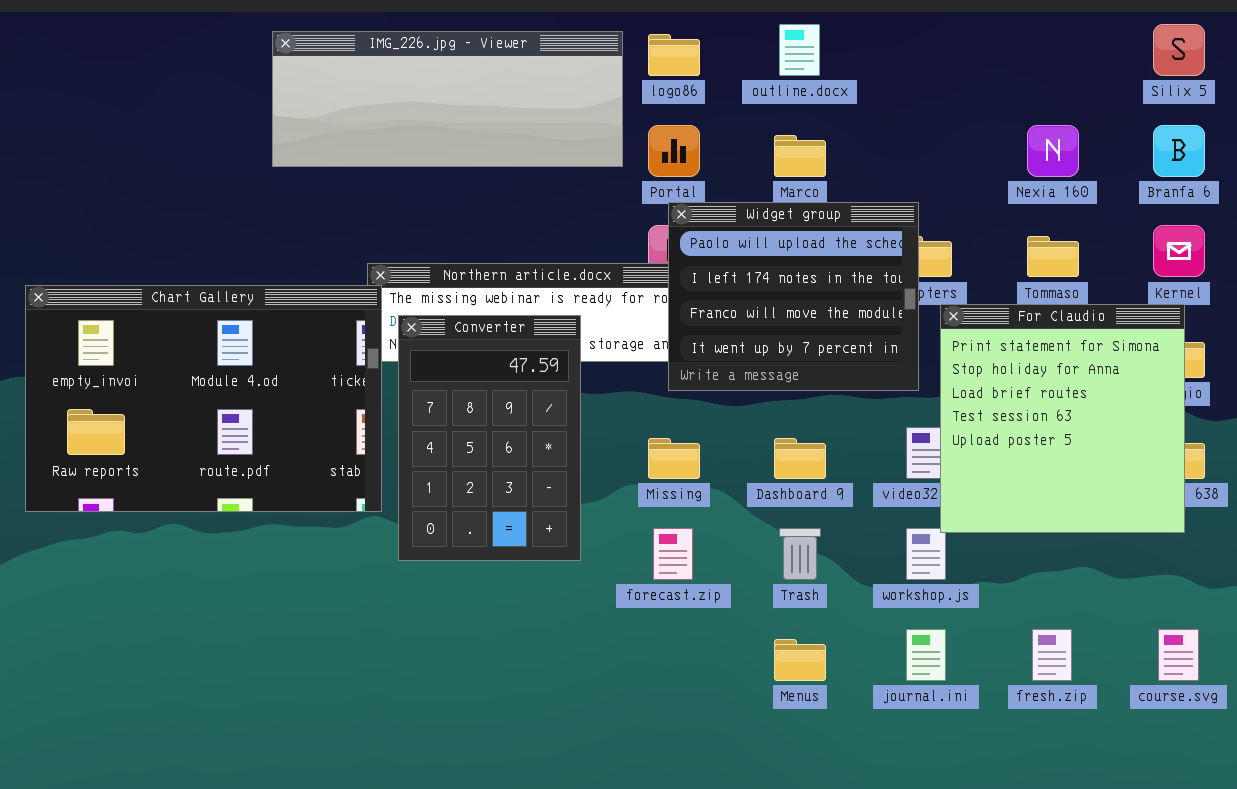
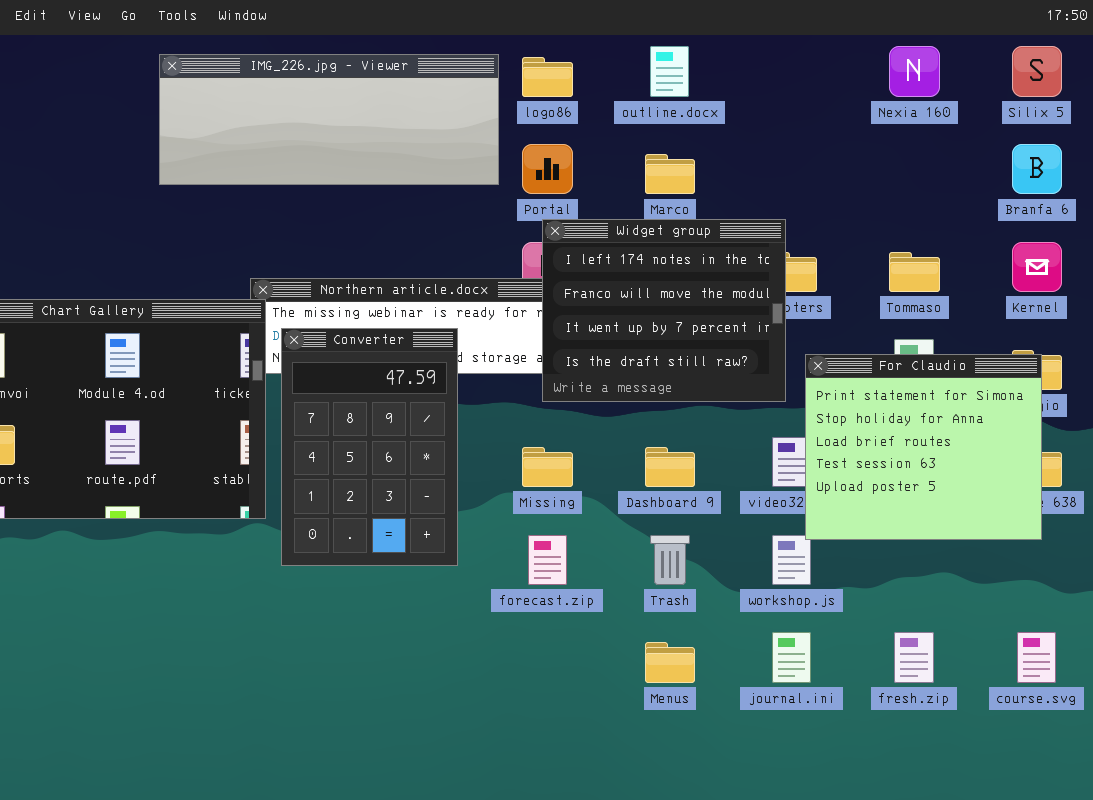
Nexia 160: [1027,125,1079,177] -> [889,46,940,97], moved
Widget group: [668,202,919,391] -> [542,219,786,402], scrolled down 1 row
For Claudio: [940,304,1185,533] -> [805,354,1042,540], resized

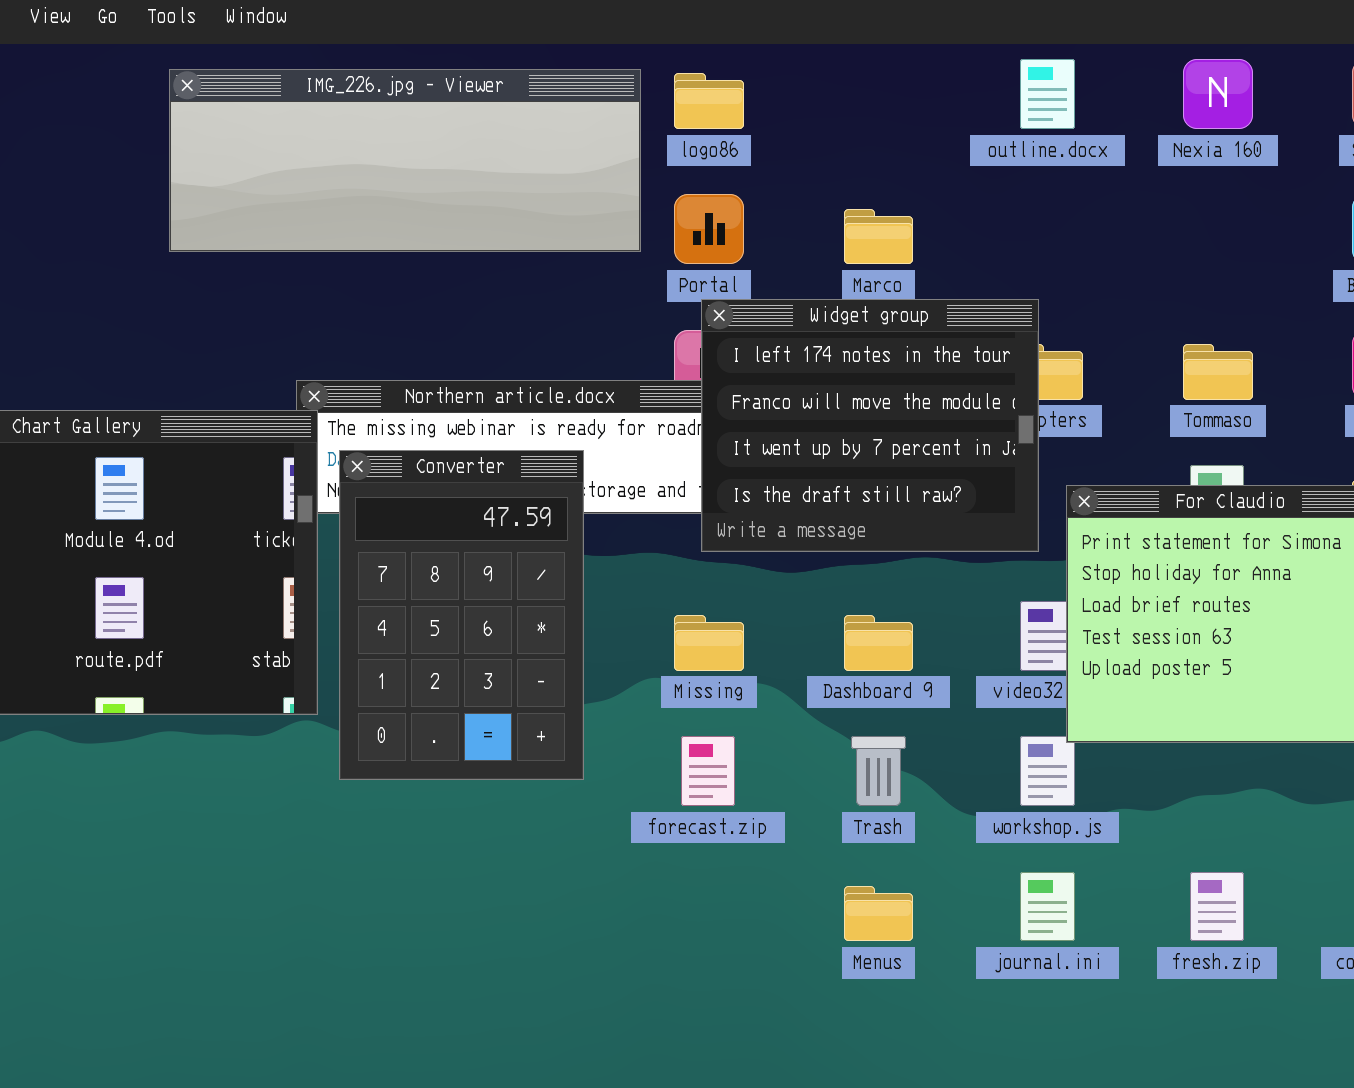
outline.docx: [650,46,689,97] -> [1020,59,1075,129], moved

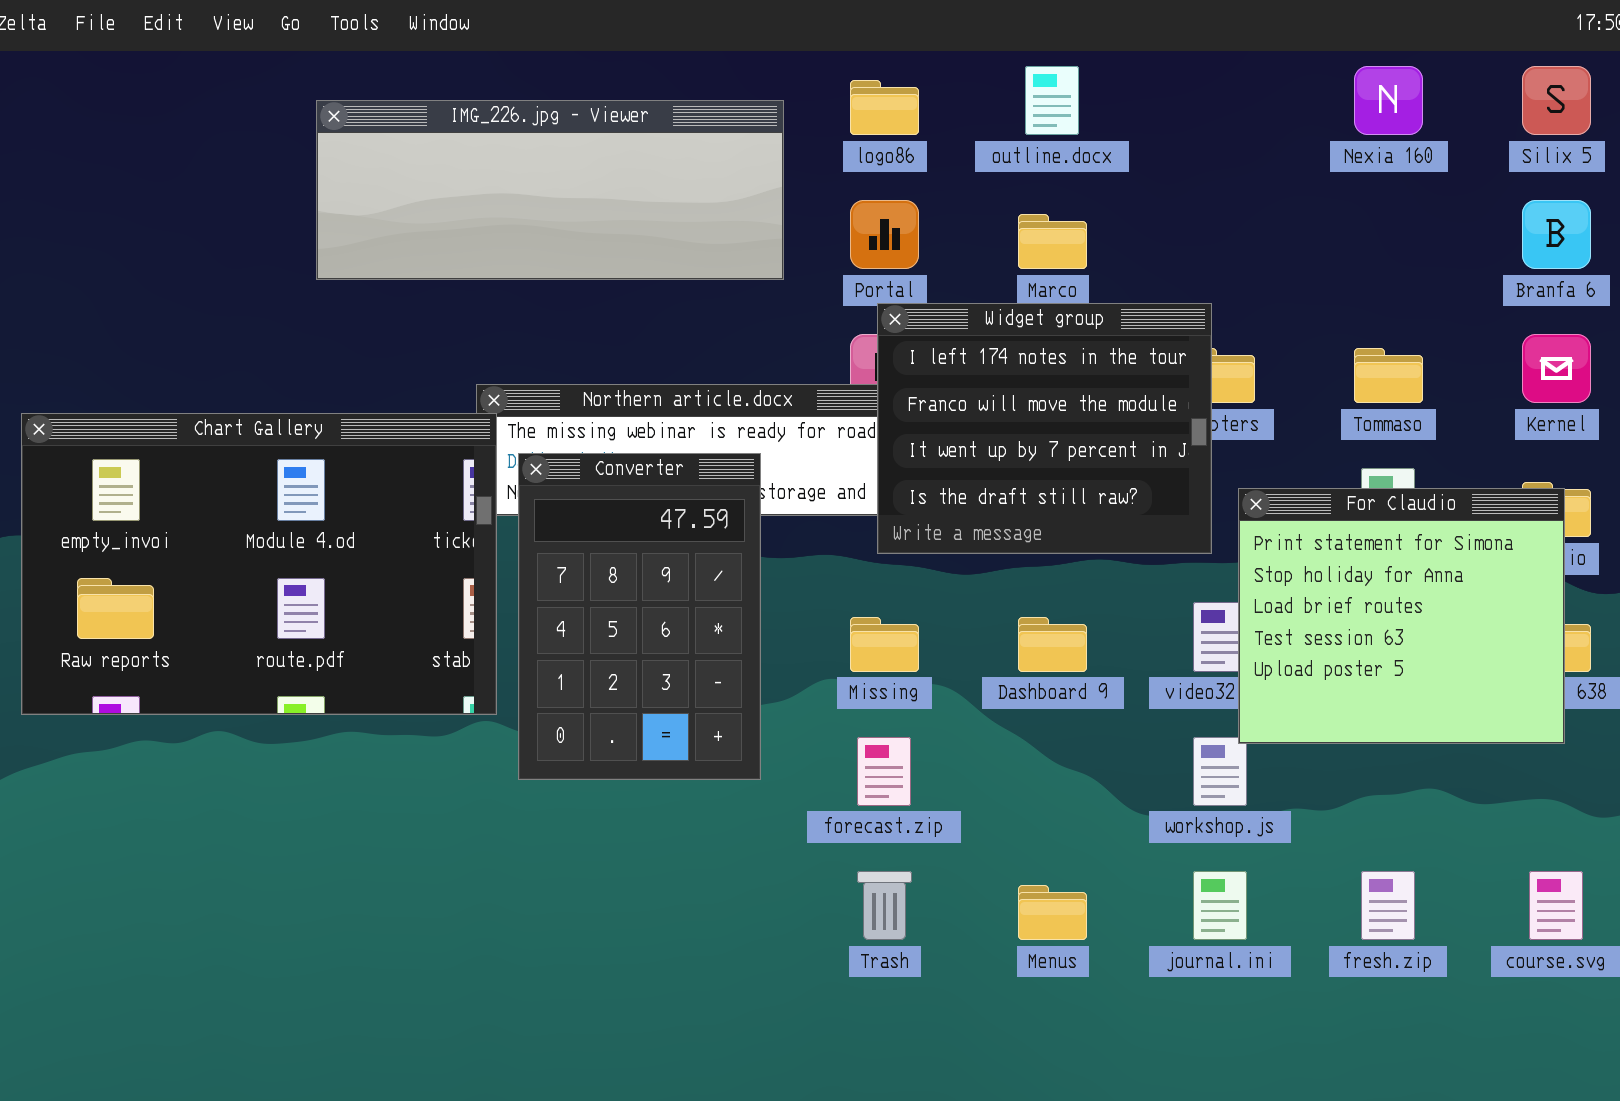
outline.docx: [1020,59,1075,129] -> [1025,66,1079,135], moved
IMG_226.jpg - Viewer: [169,69,641,252] -> [316,100,784,280], moved
Trash: [851,736,906,806] -> [857,871,912,940], moved

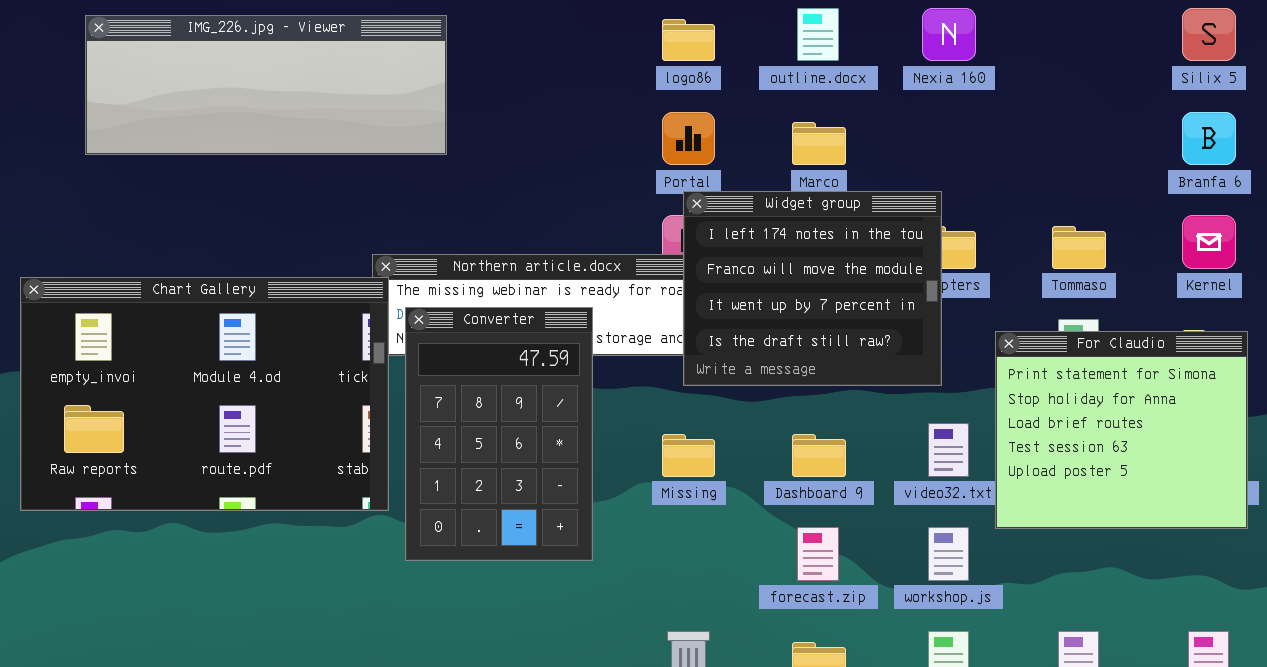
Nexia 160: [1354,66,1423,135] -> [922,8,976,61], moved
IMG_226.jpg - Viewer: [316,100,784,280] -> [85,15,447,155], moved
For Claudio: [1238,488,1565,744] -> [995,331,1248,529], moved
forecast.zip: [857,737,911,806] -> [797,527,839,581], moved

